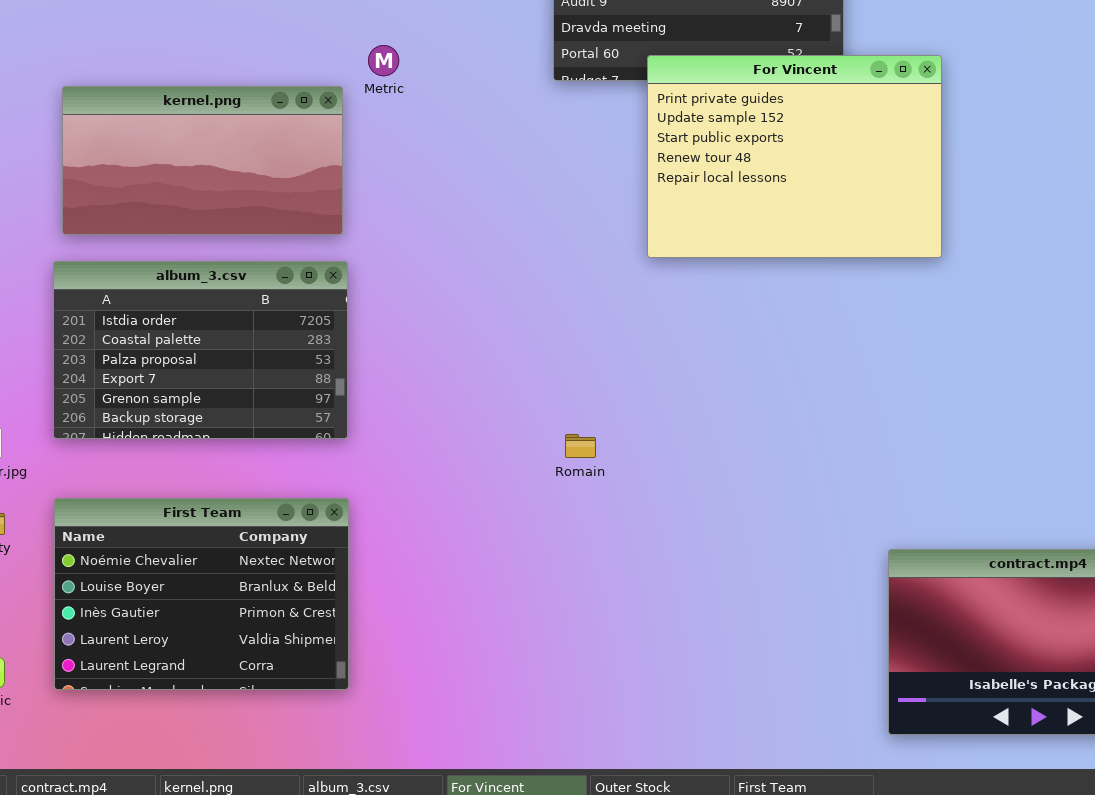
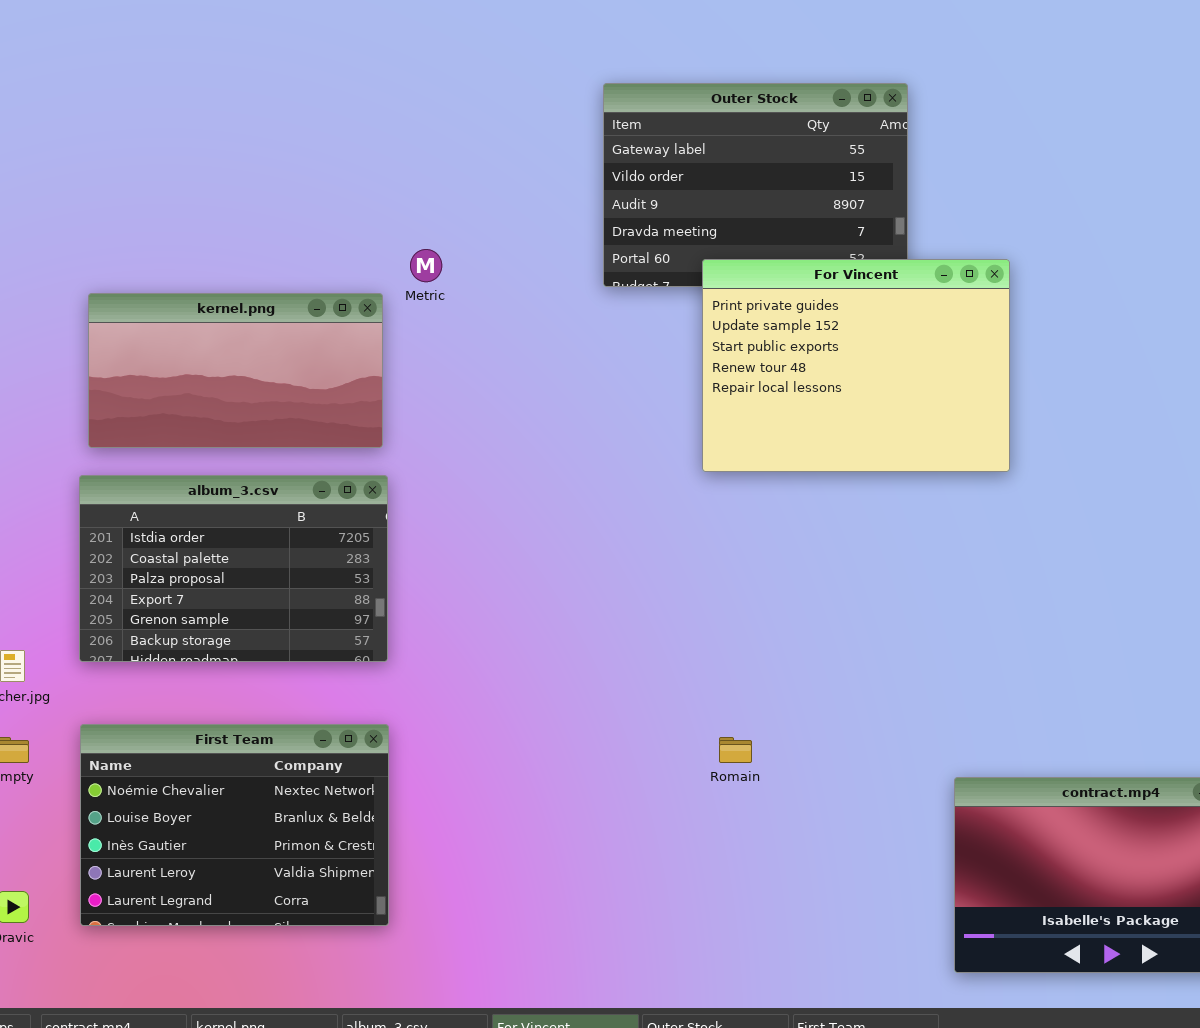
Romain: [565,434,596,458] -> [719,737,752,763], moved

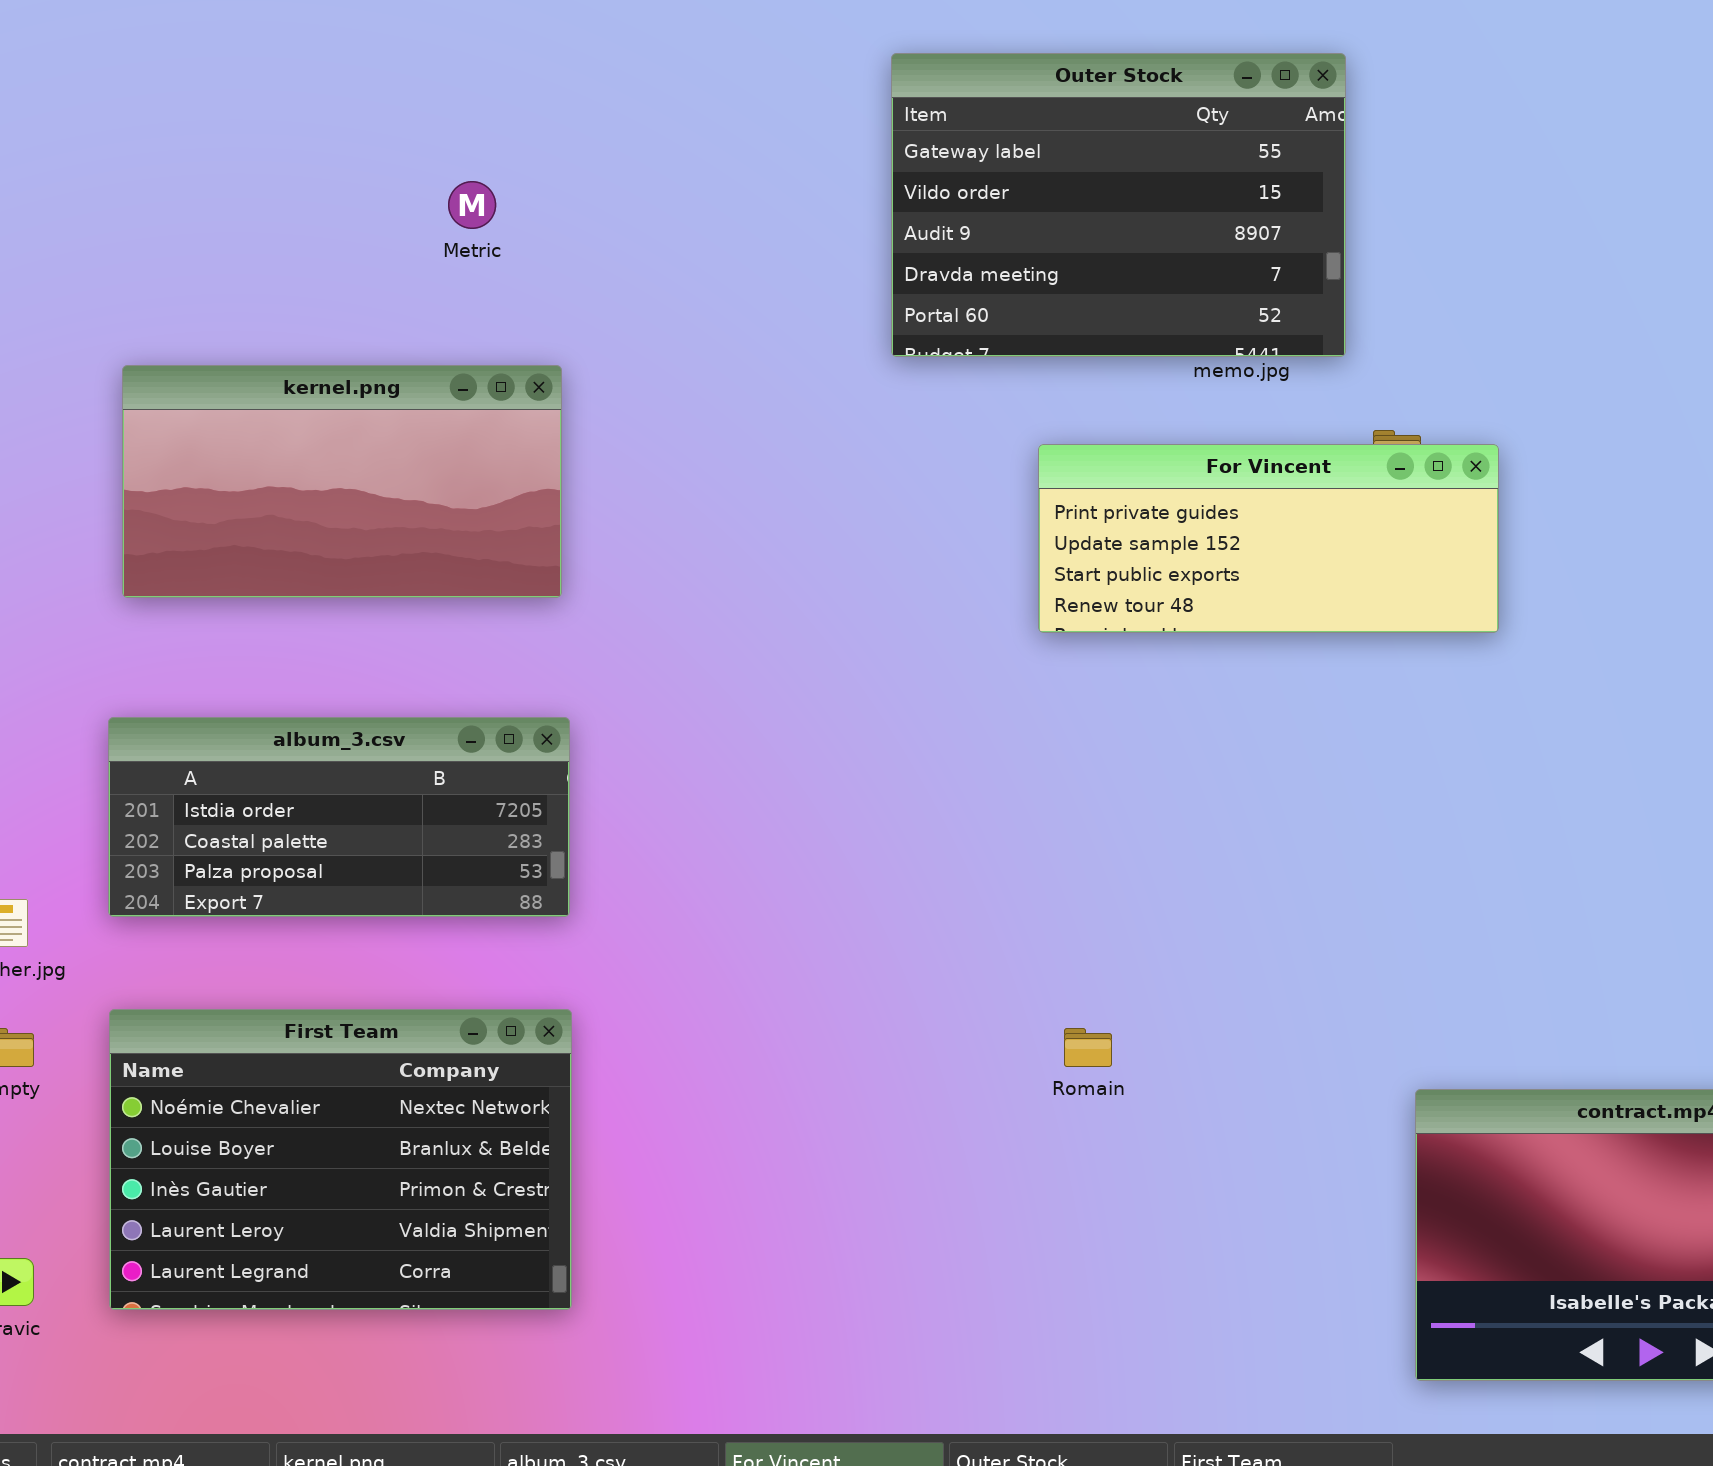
Metric: [410,249,442,282] -> [448,181,496,229], moved
For Vincent: [702,259,1010,472] -> [1038,444,1499,633], resized
album_3.csv: [79,475,388,662] -> [108,717,570,917], resized

